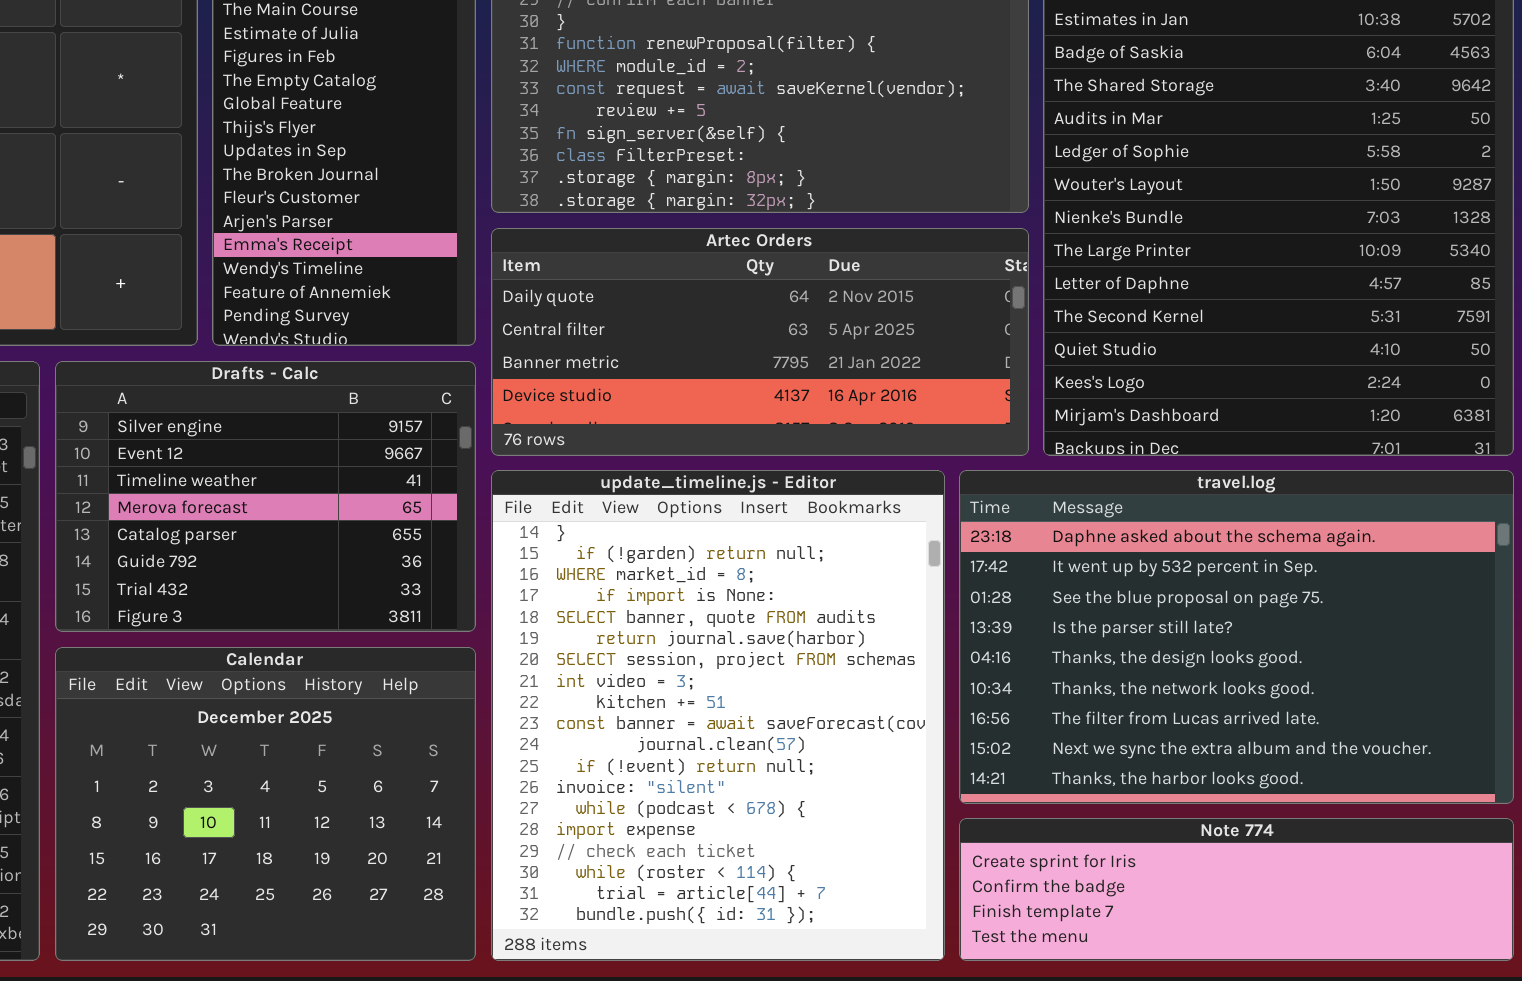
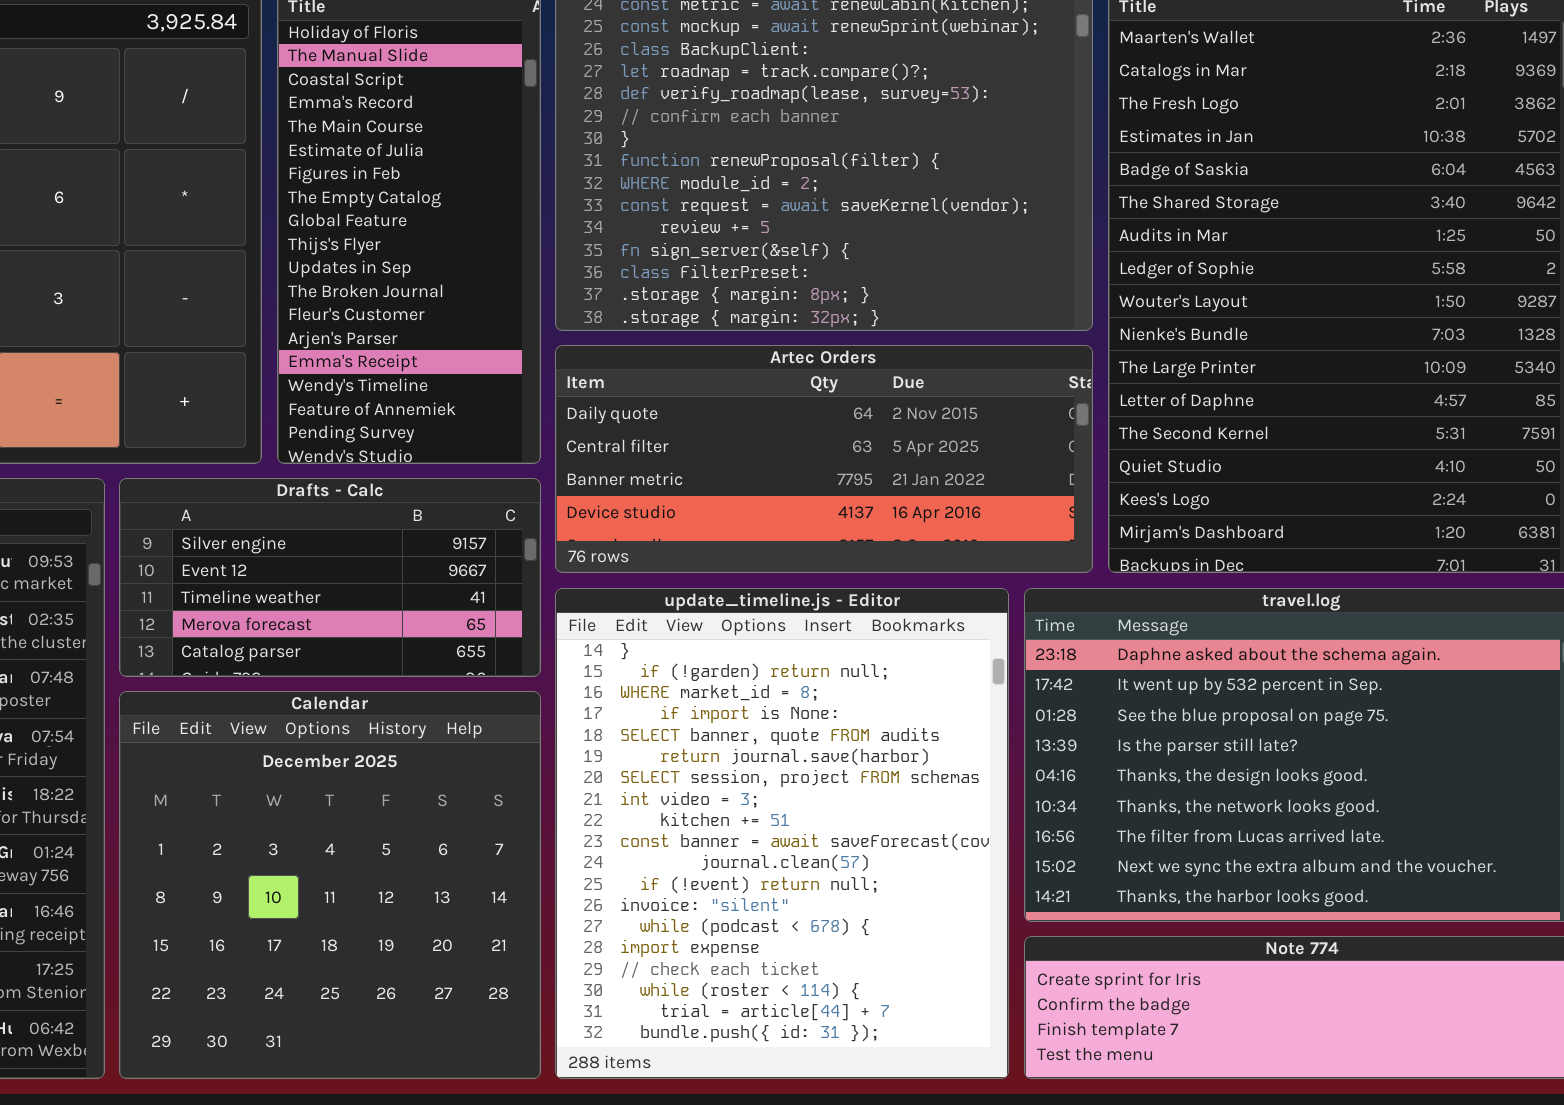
Drafts - Calc: [55,361,476,632] -> [119,478,541,677], resized
Calendar: [55,647,476,961] -> [119,691,541,1079], resized

